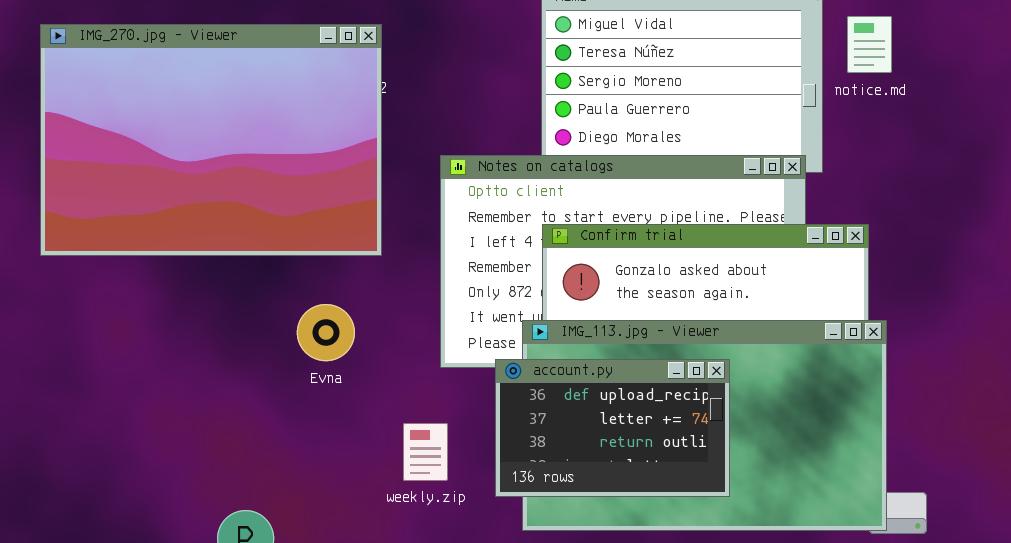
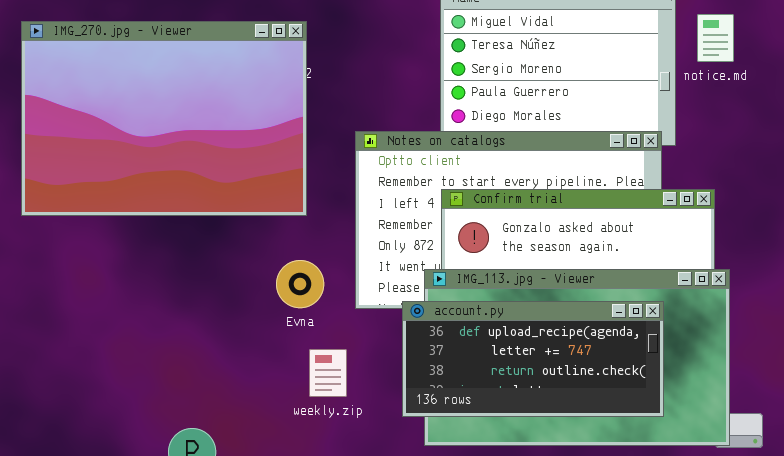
Evna: [297,304,355,361] -> [276,260,324,308], moved
account.py: [495,359,730,497] -> [402,301,664,417], resized
weekly.zip: [403,423,448,481] -> [309,349,347,397], moved

